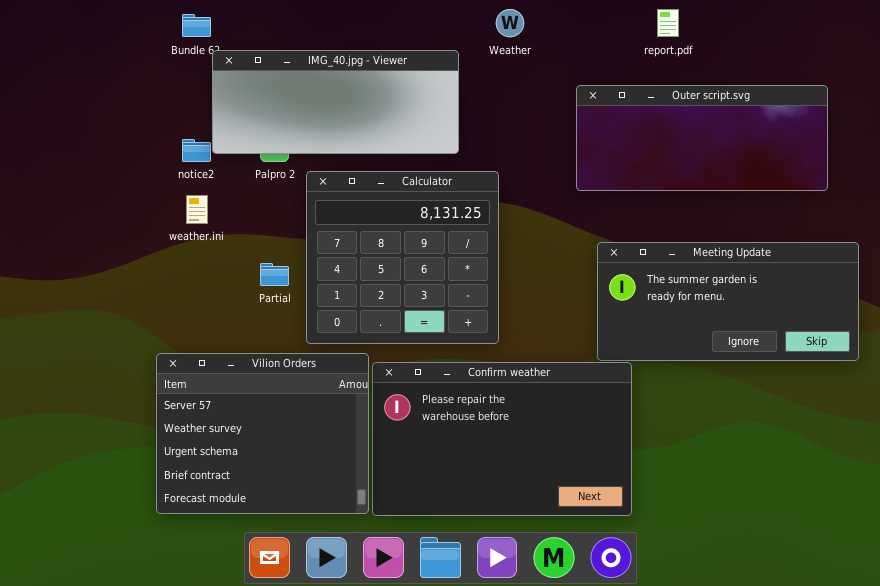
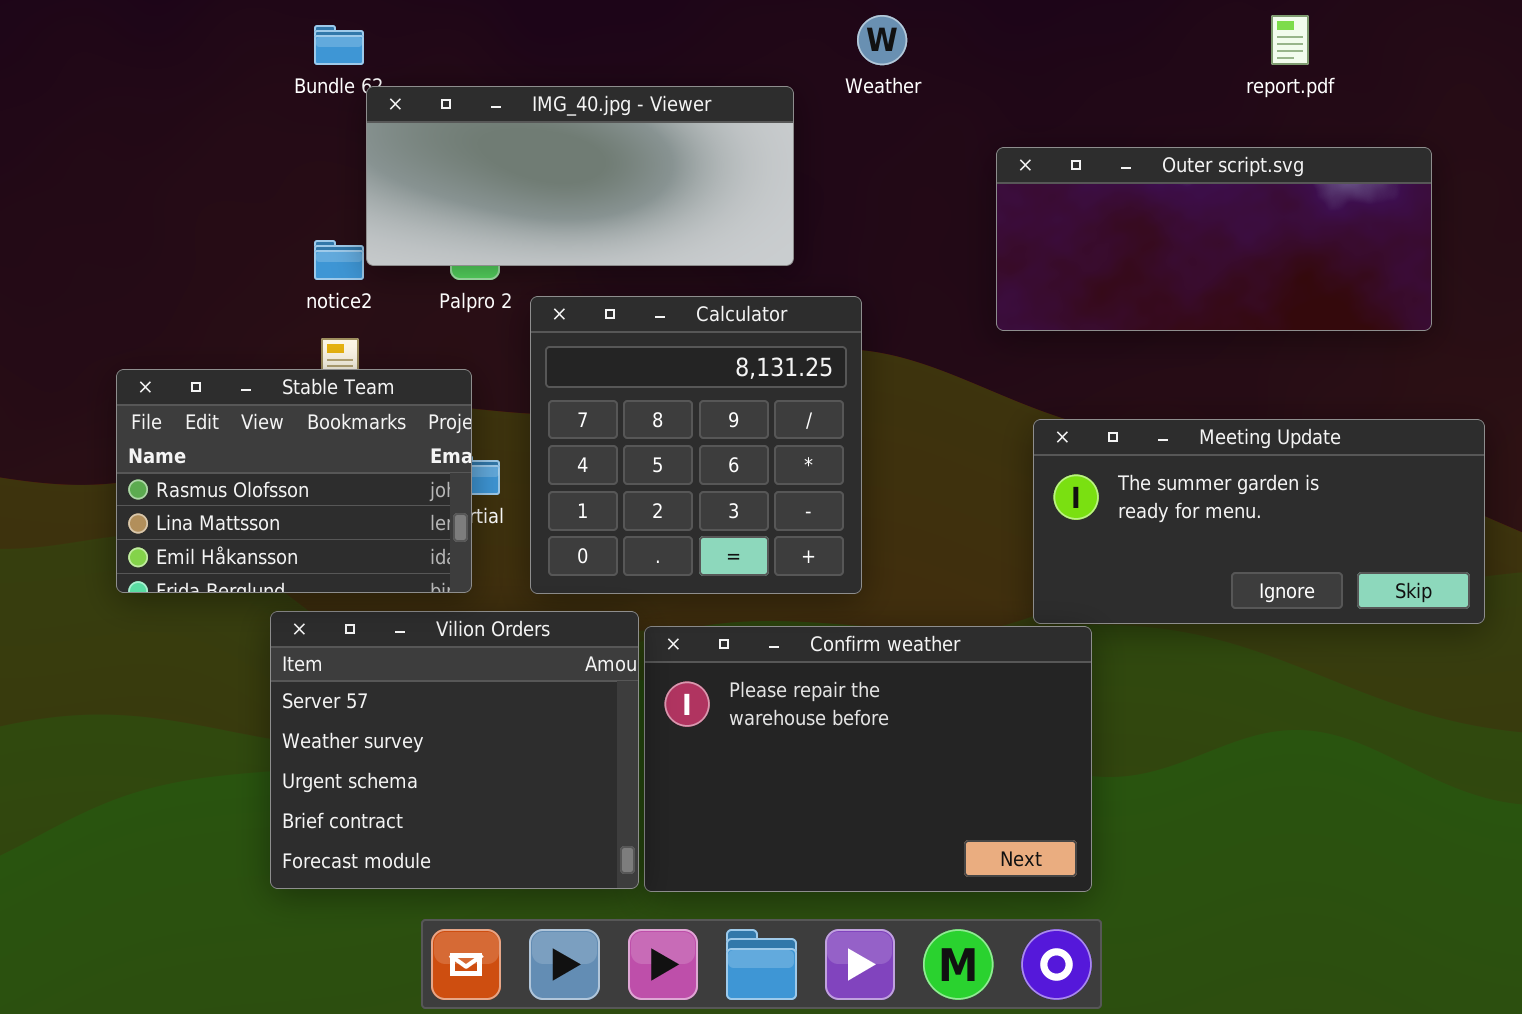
report.pdf: [657,9,679,37] -> [1271,15,1309,65], moved
Stable Team: none -> [116,369,472,593], opened

